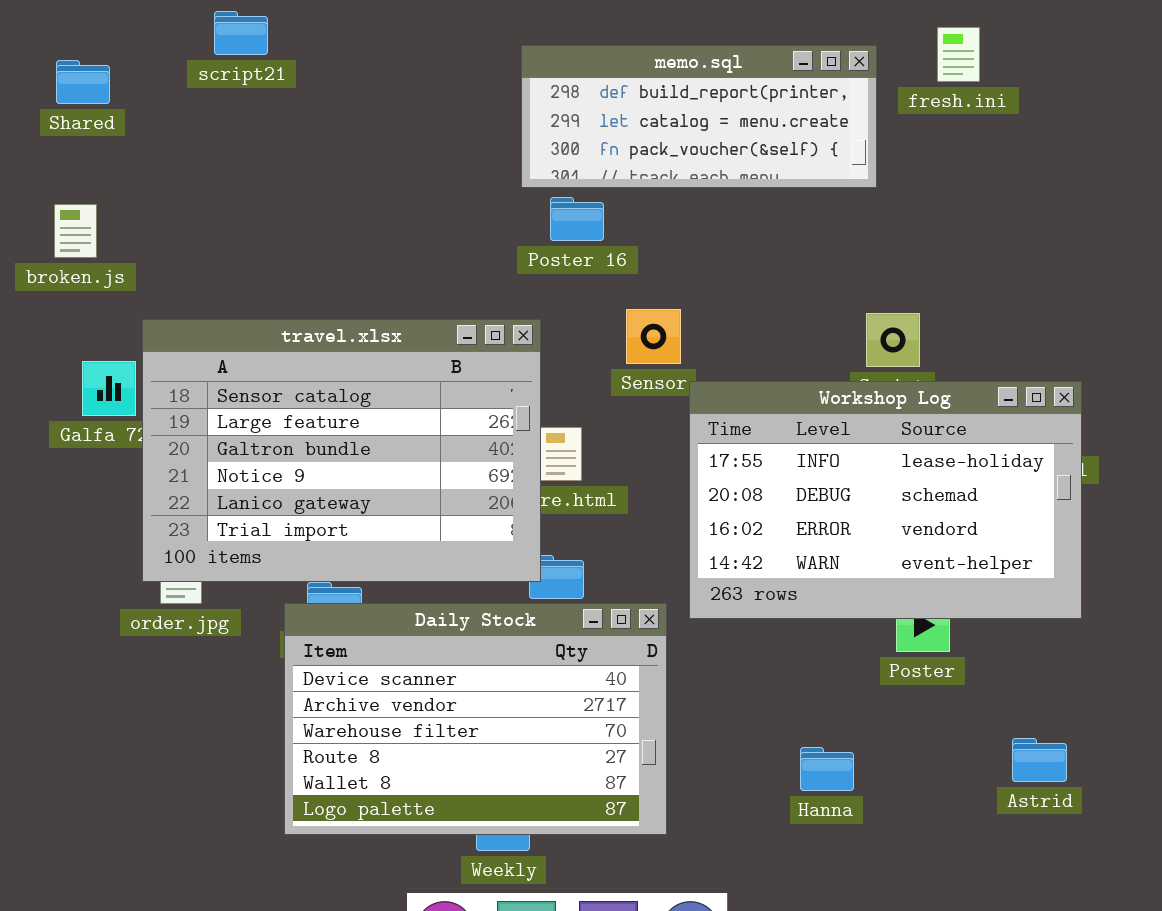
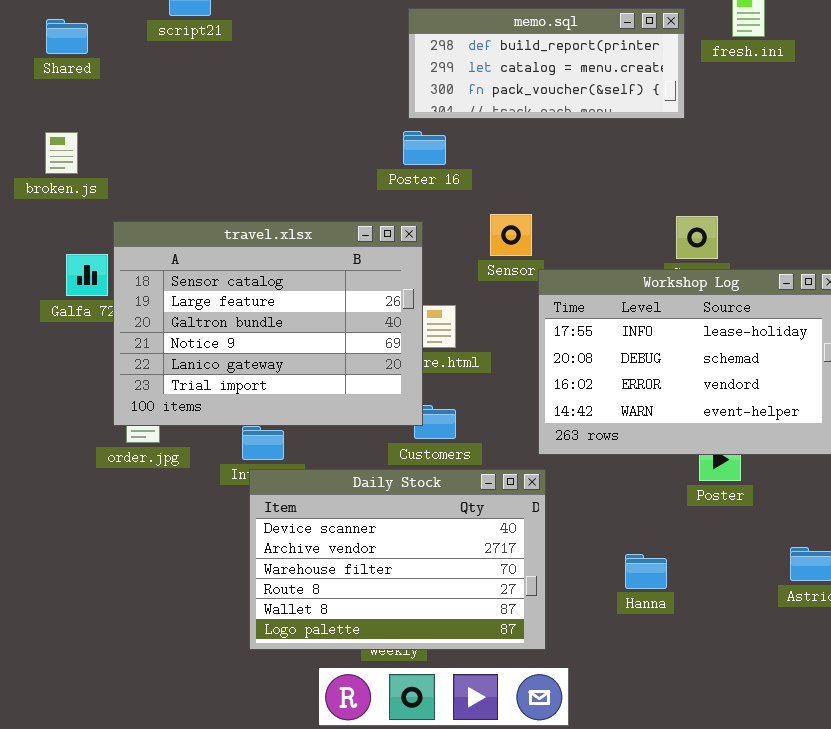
Poster 16: [550,197,604,241] -> [403,131,446,165], moved
Daily Stock: [284,603,667,835] -> [249,469,546,650], moved

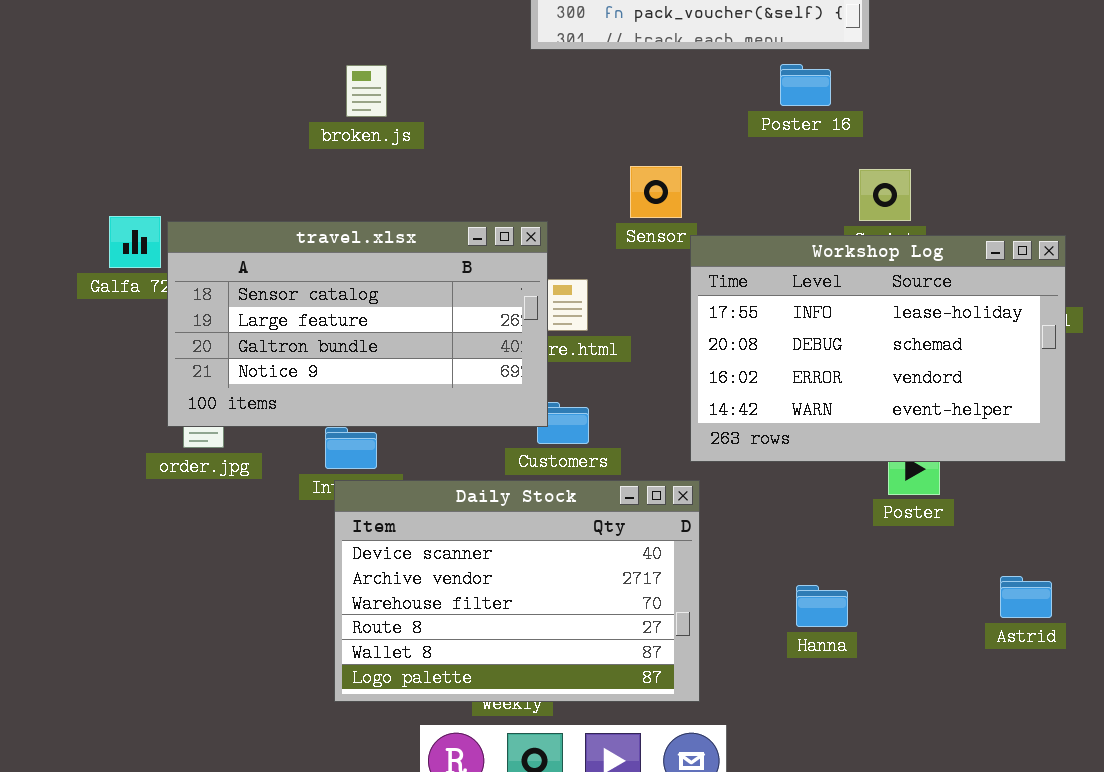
Poster 16: [403,131,446,165] -> [780,64,831,106], moved
broken.js: [45,132,78,174] -> [346,65,387,117], moved
travel.xlsx: [113,221,423,426] -> [167,221,548,427], resized

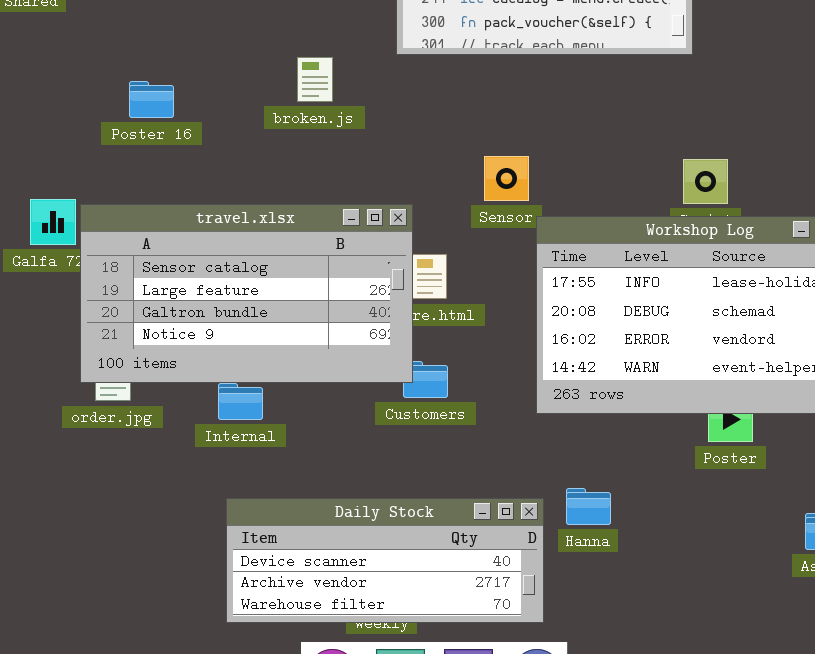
Poster 16: [780,64,831,106] -> [129,81,174,118], moved
broken.js: [346,65,387,117] -> [297,57,333,102], moved
Daily Stock: [334,480,700,702] -> [226,498,544,623], resized
Hanna: [796,585,848,627] -> [566,488,611,525], moved

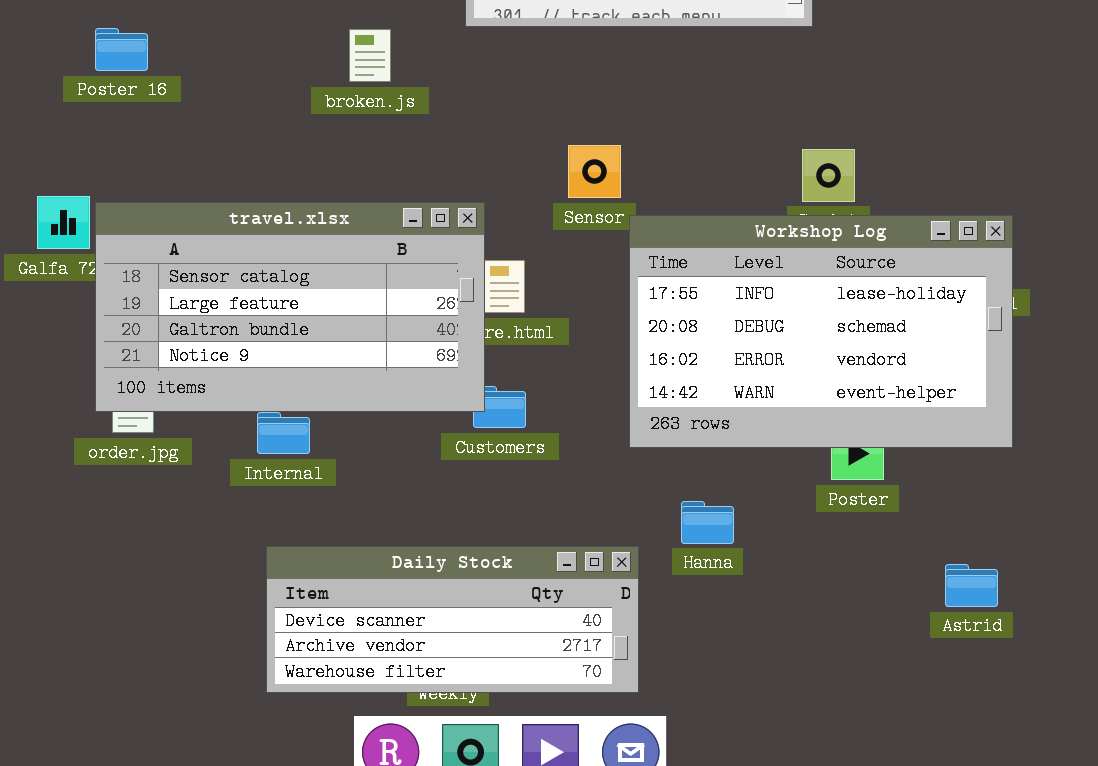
Poster 16: [129,81,174,118] -> [95,28,148,71], moved
Hanna: [566,488,611,525] -> [681,501,734,544], moved

